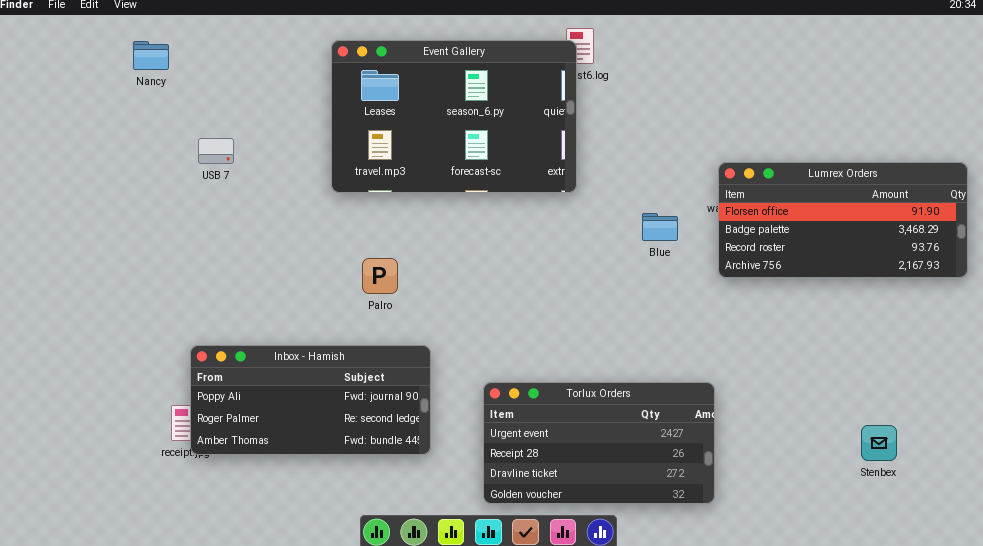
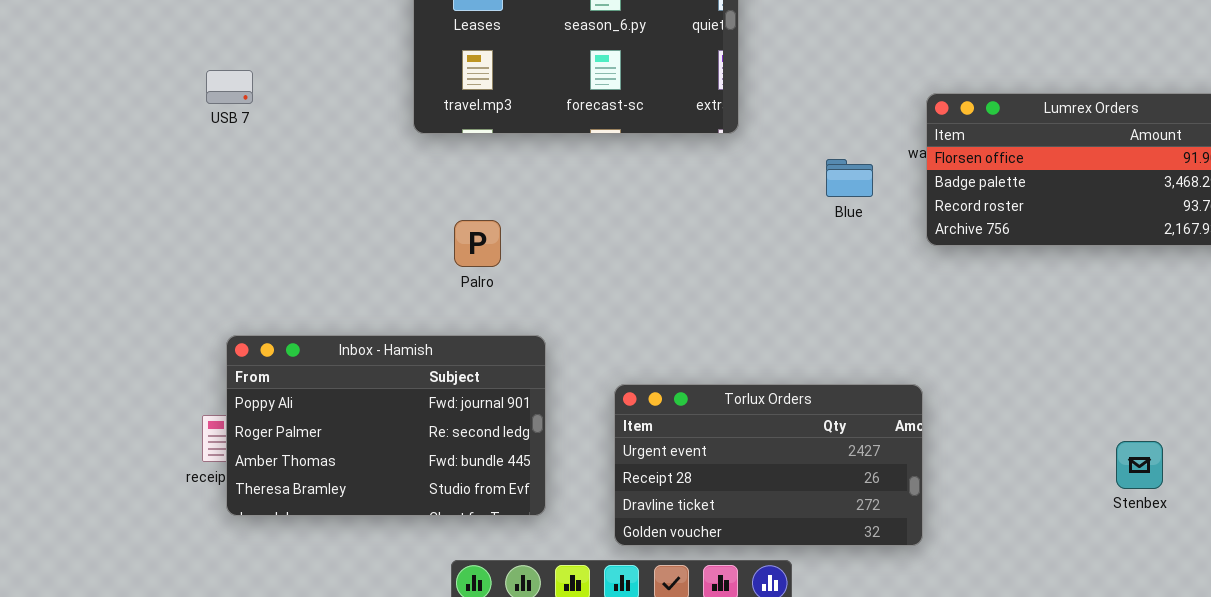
USB 7: [198,138,234,164] -> [206,70,253,104], moved
Inbox - Hamish: [190,345,431,455] -> [226,335,546,516], resized

